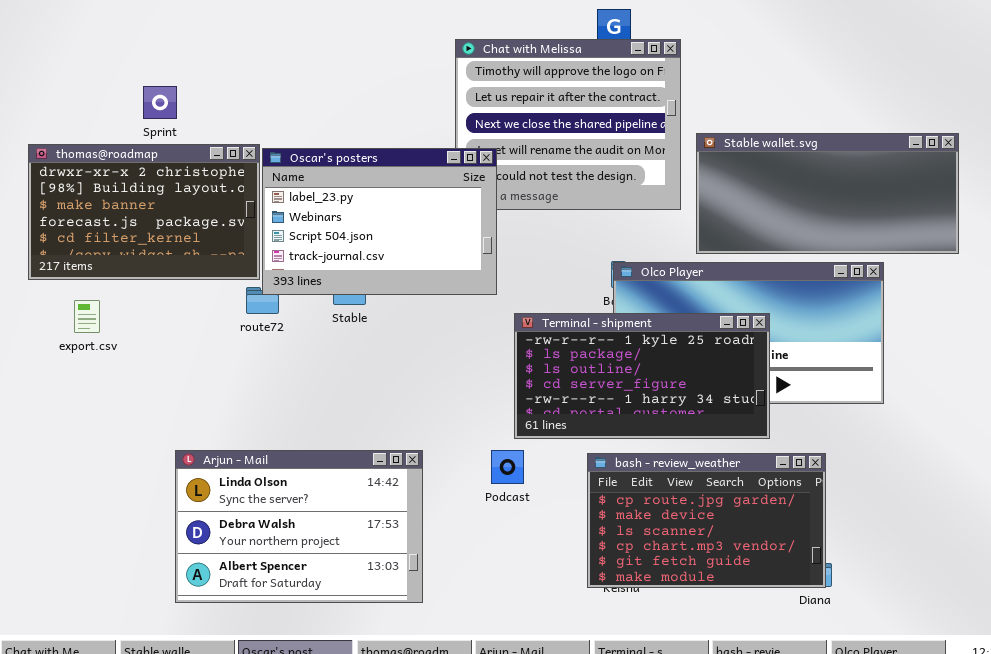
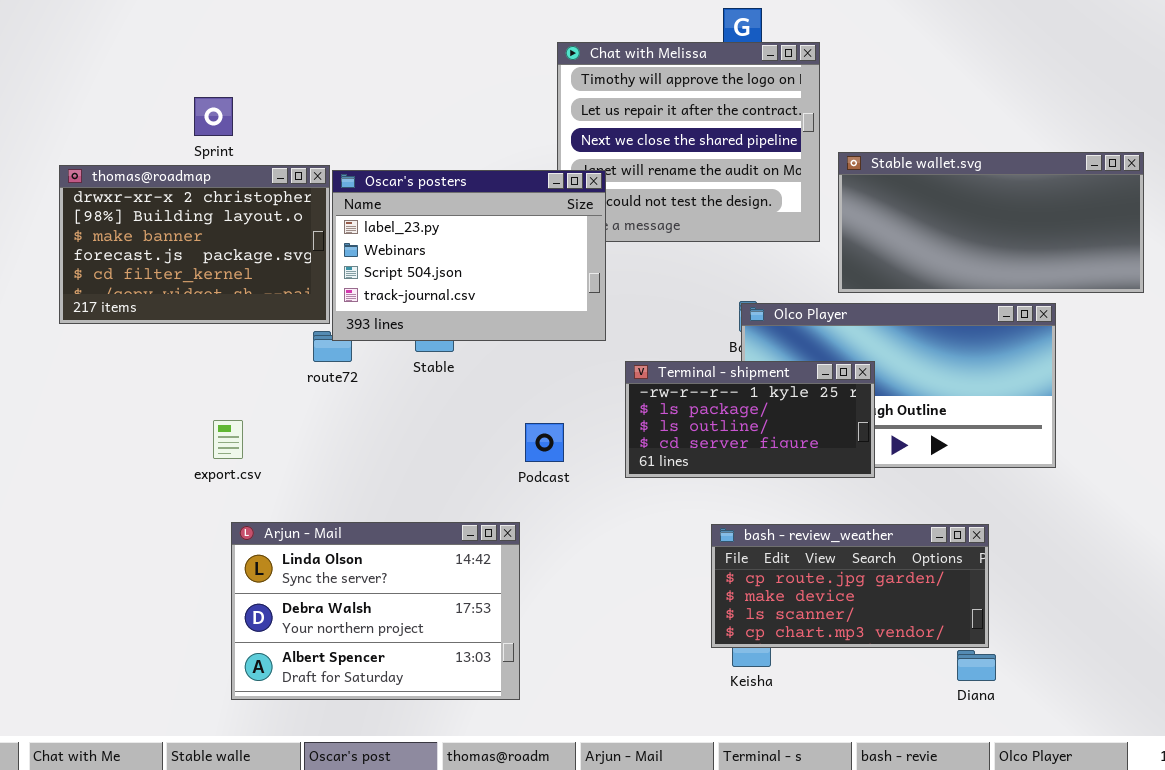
export.csv: [74,300,100,333] -> [213,420,243,459], moved
Terminal - shipment: [514,313,770,439] -> [625,361,875,478], resized
Podcast: [491,450,524,484] -> [525,423,564,462], moved
bash - review_weather: [587,453,826,588] -> [711,524,989,648], resized

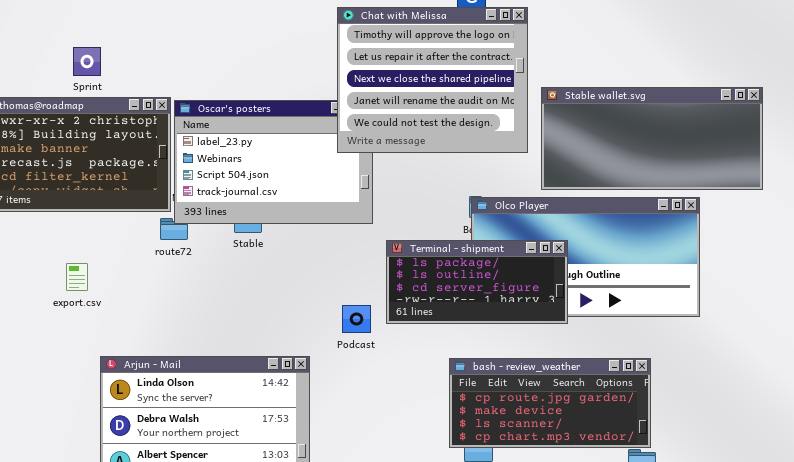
Chat with Melissa: [557,42,820,242] -> [337,7,528,153], raised
Terminal - shipment: [625,361,875,478] -> [386,240,568,324], scrolled down 1 row
export.csv: [213,420,243,459] -> [66,263,88,291], moved
Podcast: [525,423,564,462] -> [342,305,371,333], moved

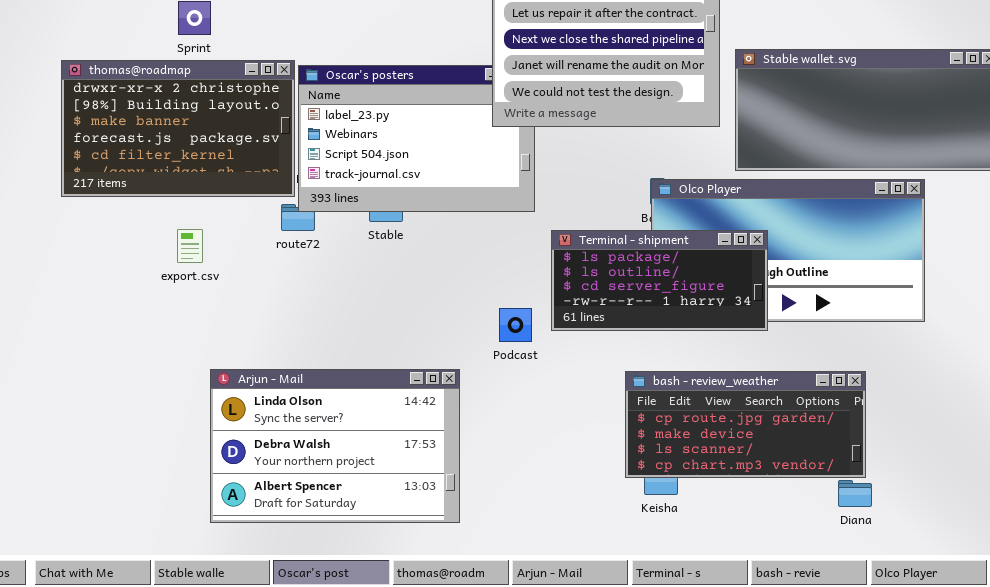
export.csv: [66,263,88,291] -> [177,229,203,263], moved

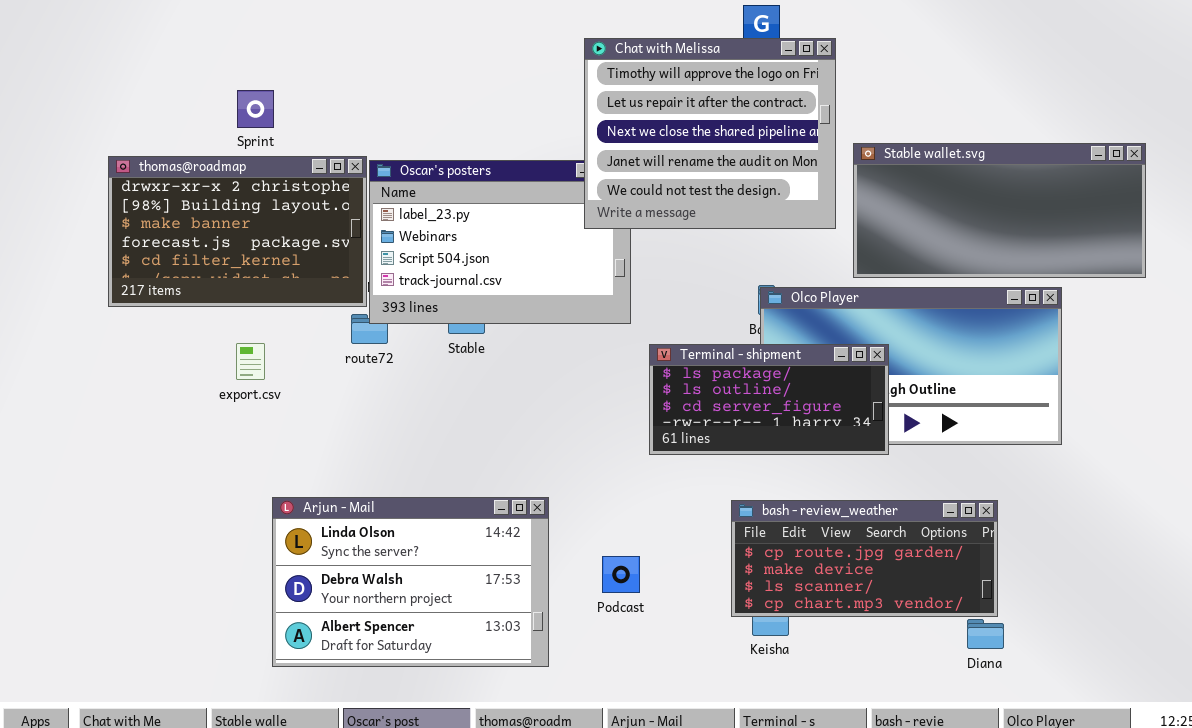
Podcast: [499,308,532,342] -> [602,556,640,593], moved

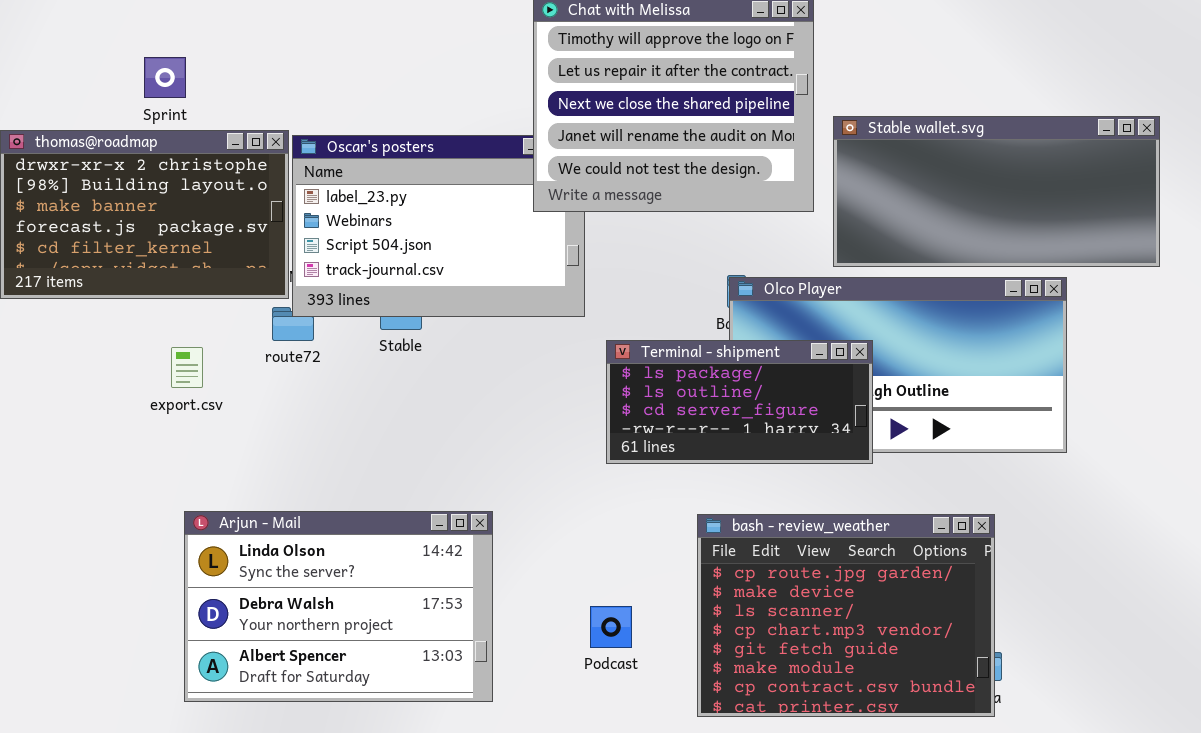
export.csv: [236,343,265,380] -> [171,347,203,388], moved
bash - review_weather: [731,500,998,617] -> [697,514,995,717], resized
Podcast: [602,556,640,593] -> [590,606,632,648], moved

